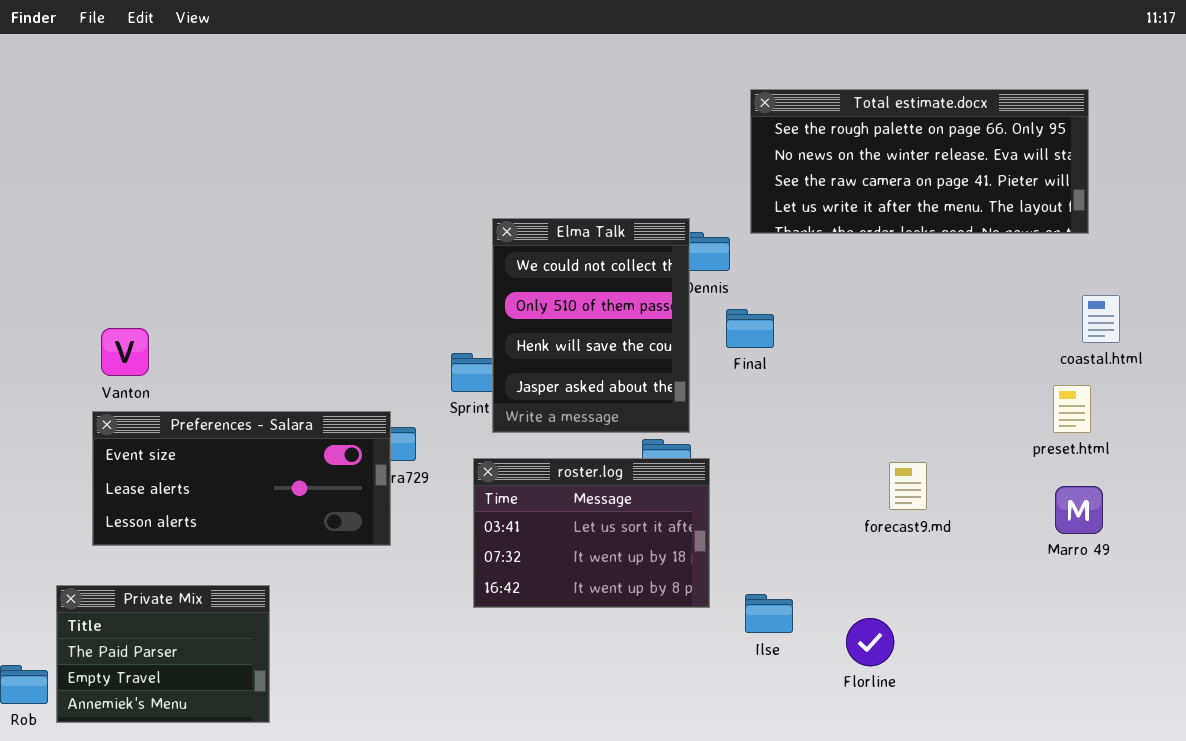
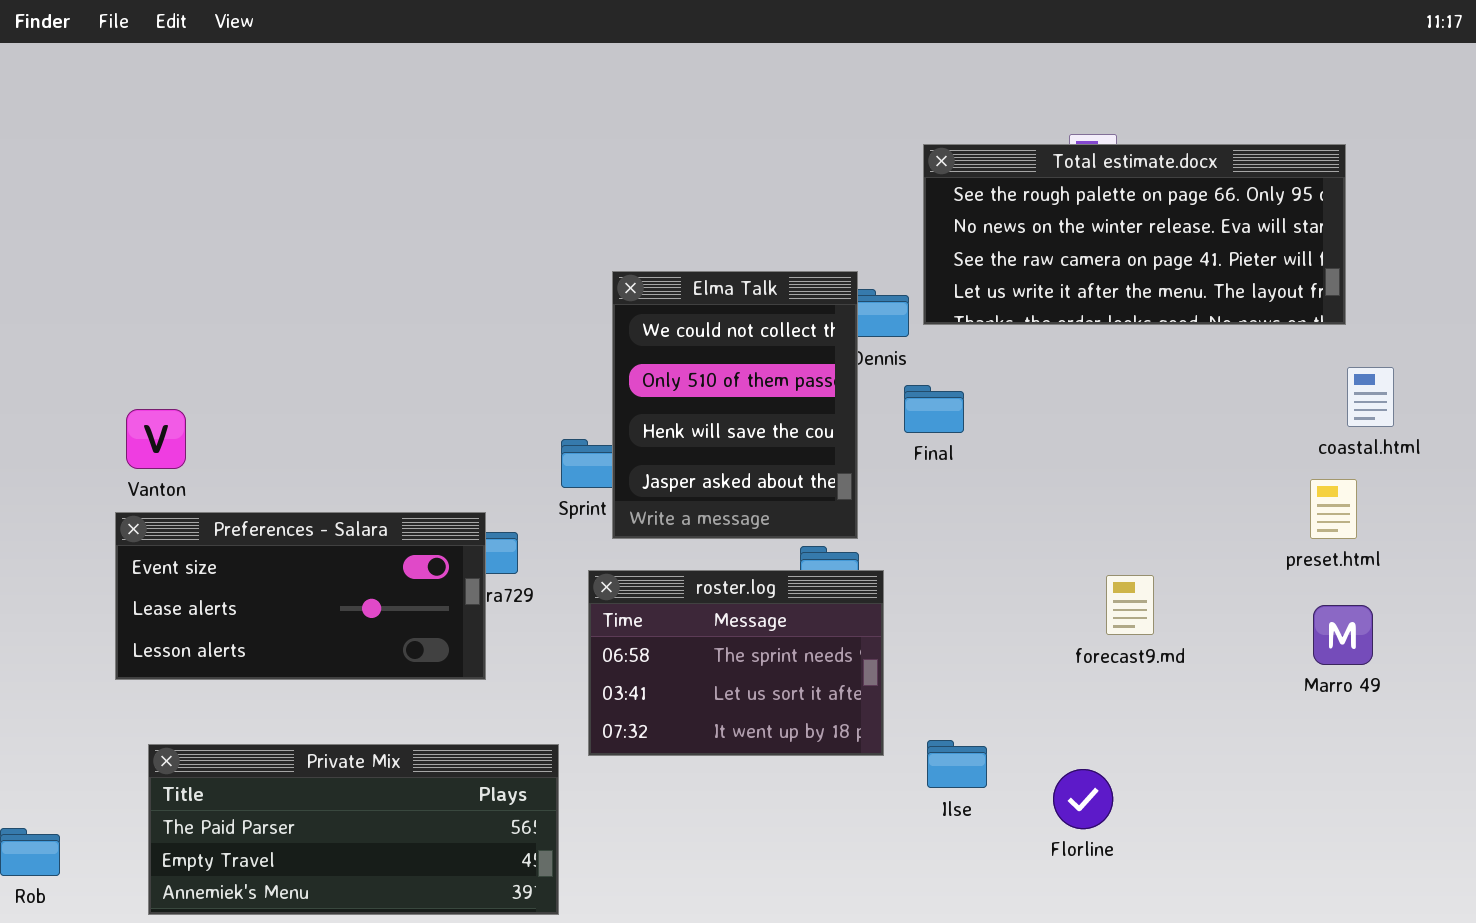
Total estimate.docx: [750,89,1089,234] -> [923,144,1346,325], moved
roster.log: [473,458,710,608] -> [588,570,884,756], scrolled up 1 row
Private Mix: [56,585,270,723] -> [148,744,559,915], moved, resized

